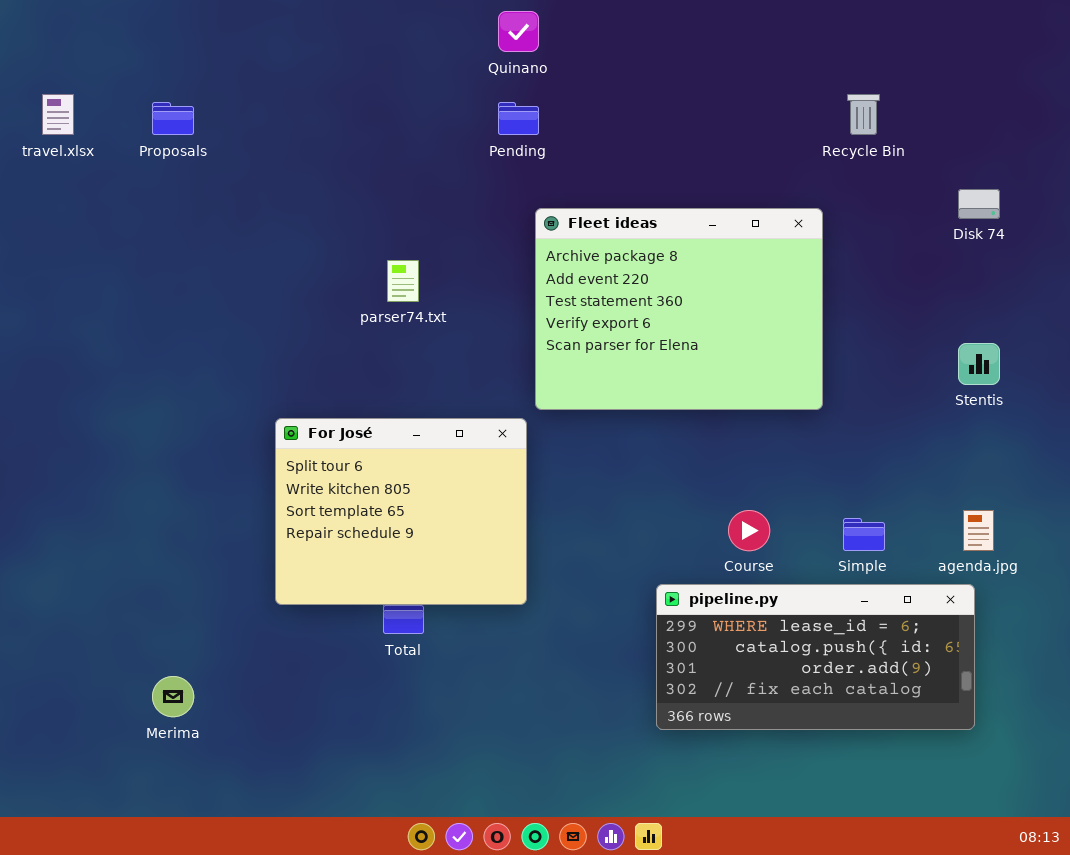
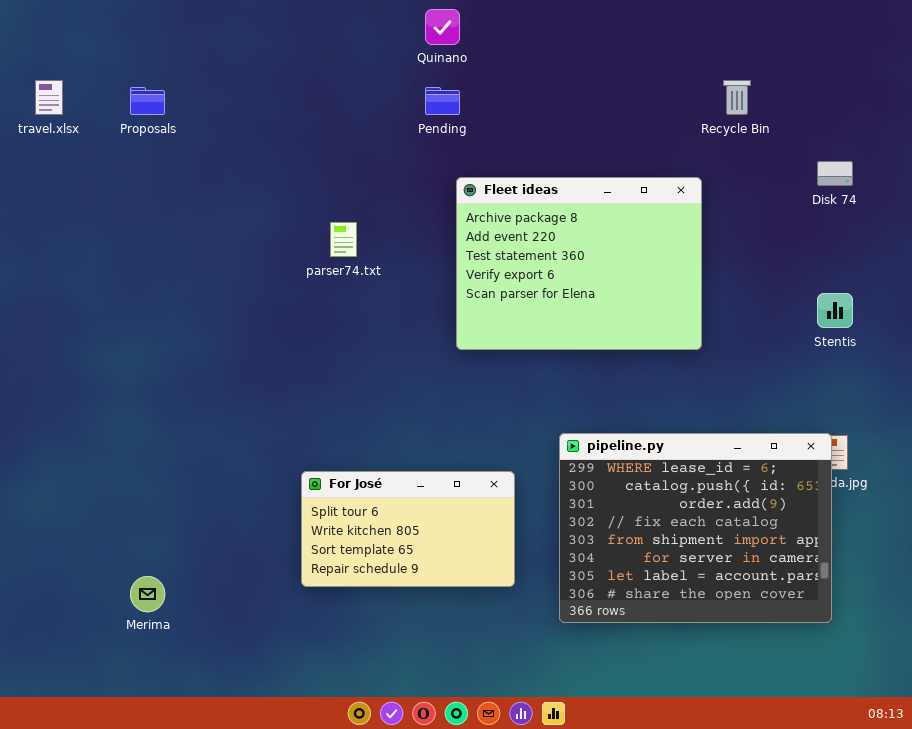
For José: [275,418,527,605] -> [301,471,515,587], moved, resized
pipeline.py: [656,584,975,730] -> [559,433,832,623], resized

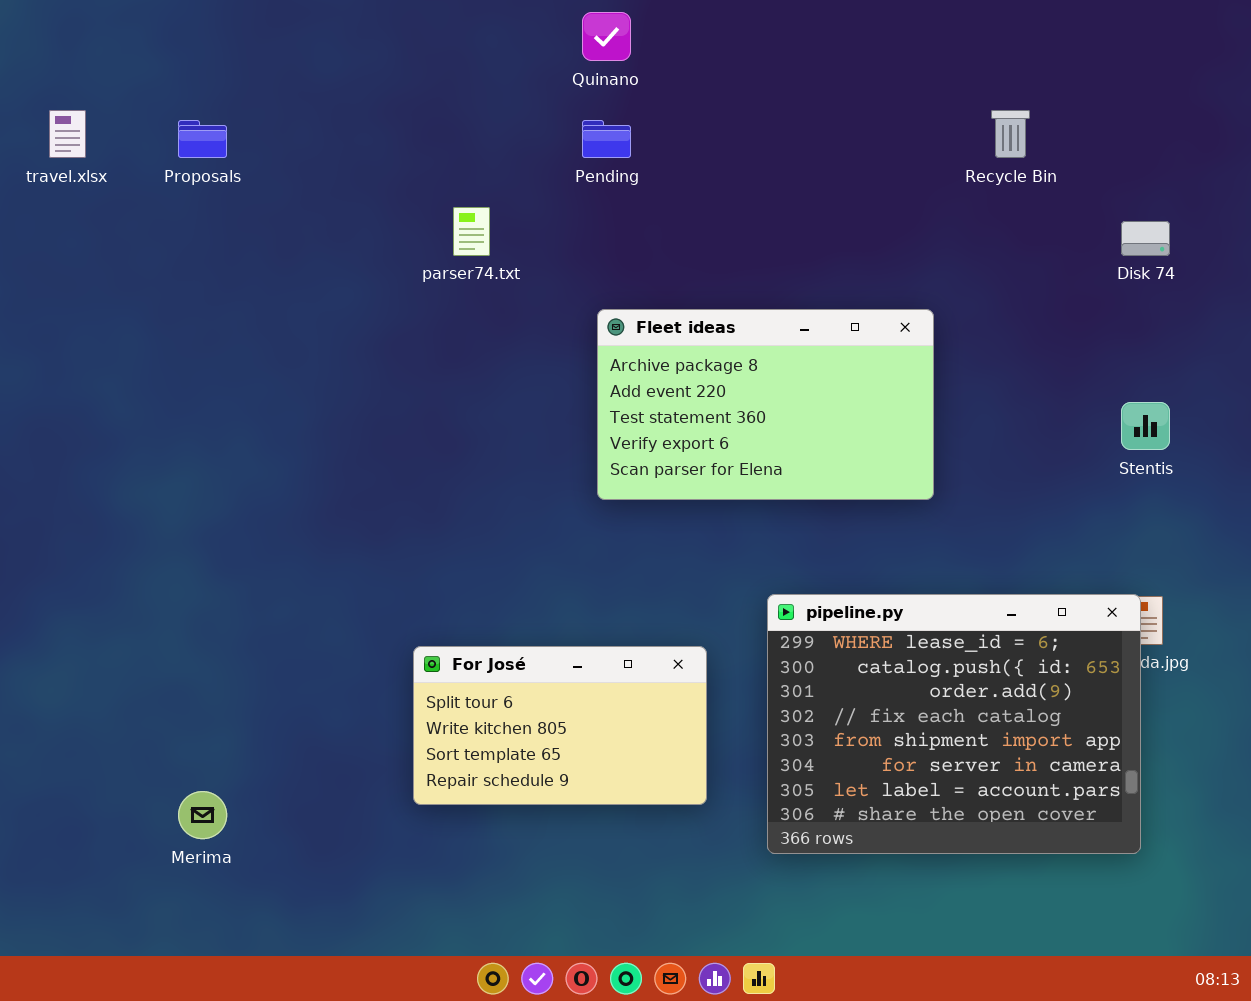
Fleet ideas: [456,177,702,350] -> [597,309,934,500], moved, resized
parser74.txt: [330,222,357,257] -> [453,207,490,256], moved

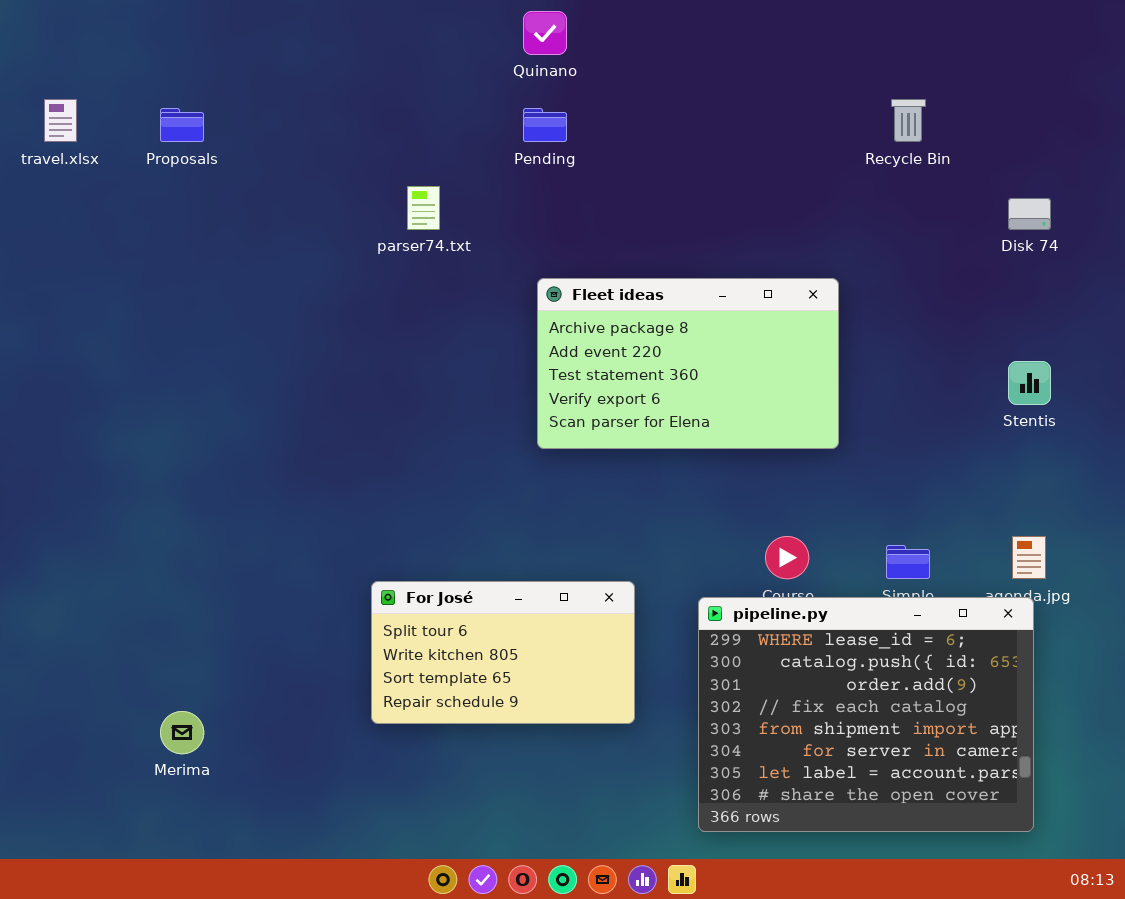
pipeline.py: [767,594,1141,854] -> [698,597,1034,832], moved

